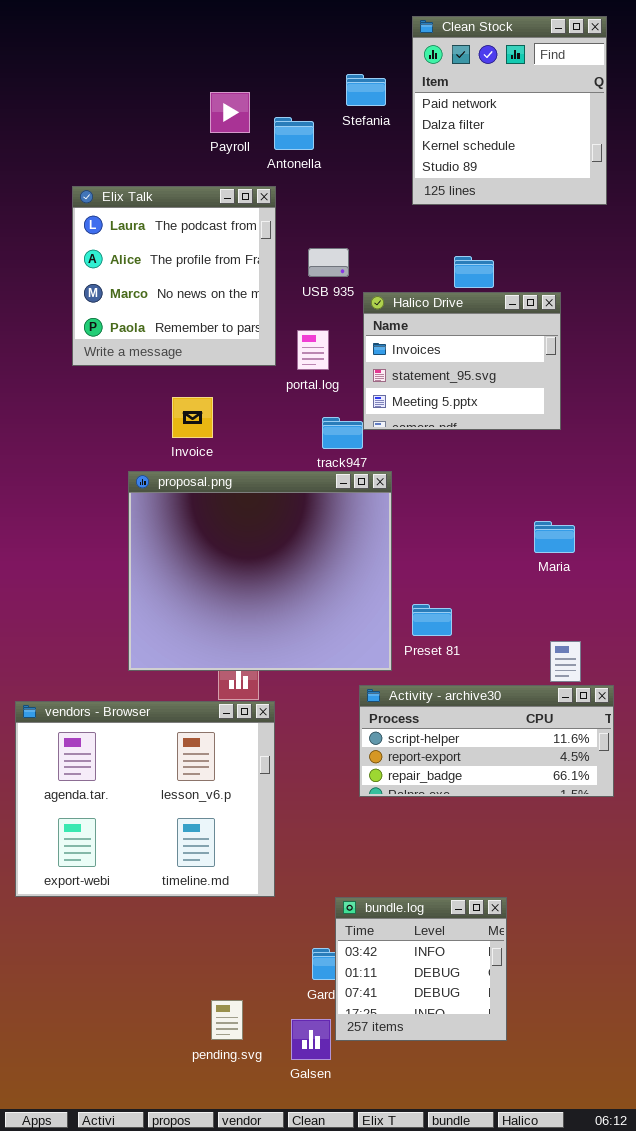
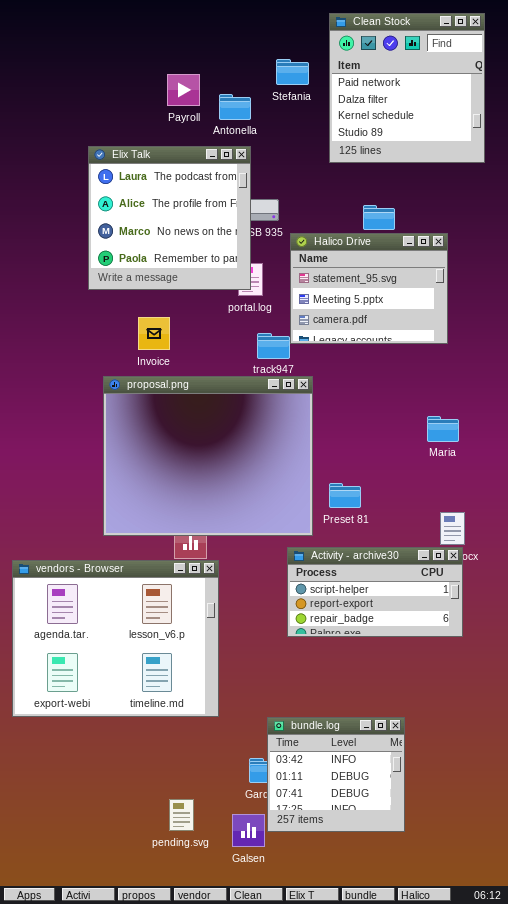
Elix Talk: [72,186,276,366] -> [88,146,251,290], moved
Halico Drive: [363,292,561,430] -> [290,233,448,344], scrolled down 1 row
Activity - archive30: [359,685,614,797] -> [287,547,463,637], resized

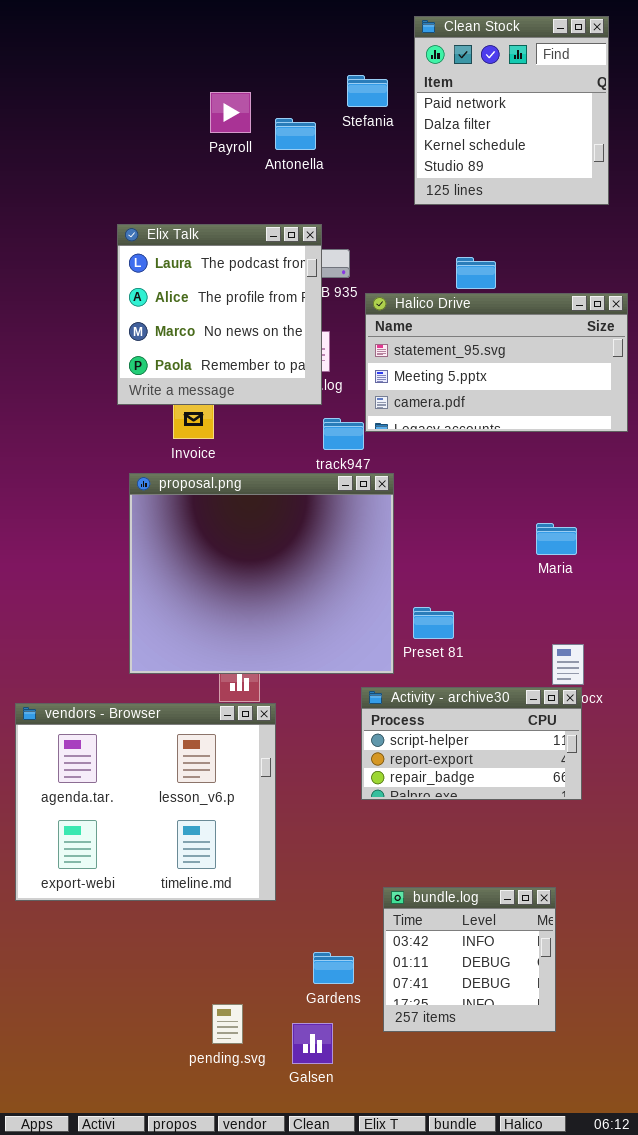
Elix Talk: [88,146,251,290] -> [117,224,322,405], moved
Halico Drive: [290,233,448,344] -> [365,293,628,432], resized
bundle.log: [267,717,405,832] -> [383,887,556,1032], moved

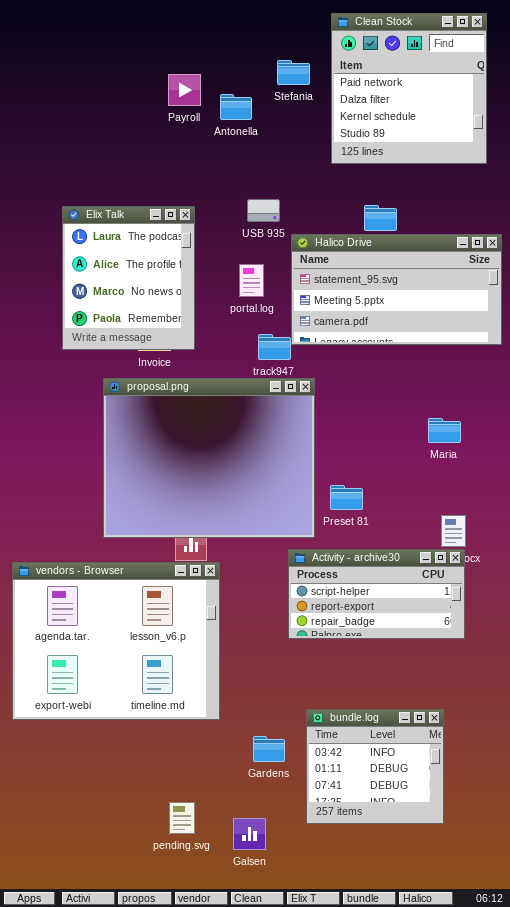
Elix Talk: [117,224,322,405] -> [62,206,195,350], moved, resized
Gardens: [313,952,354,984] -> [253,736,285,762], moved

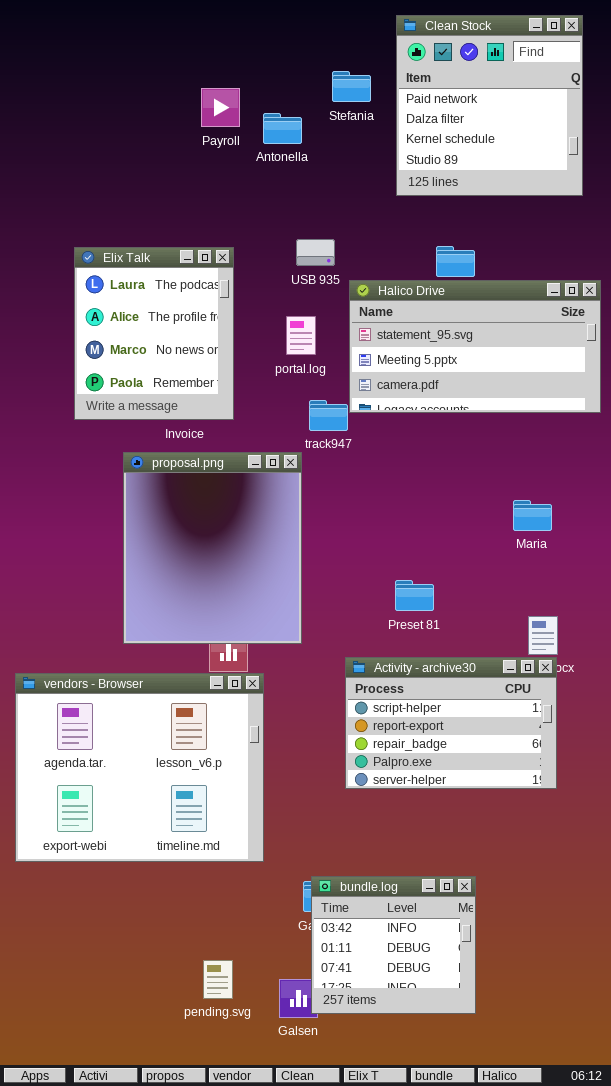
proposal.png: [103,378,315,538] -> [123,452,302,644], resized
Activity - archive30: [288,549,465,639] -> [345,657,557,789], resized
bundle.log: [306,709,444,824] -> [311,876,476,1014], moved

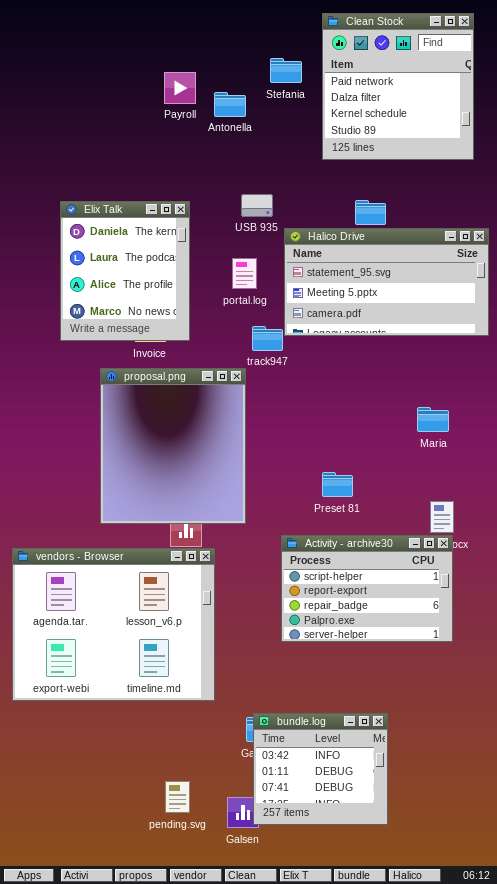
Elix Talk: [74,247,234,420] -> [60,201,190,341], scrolled up 1 row

